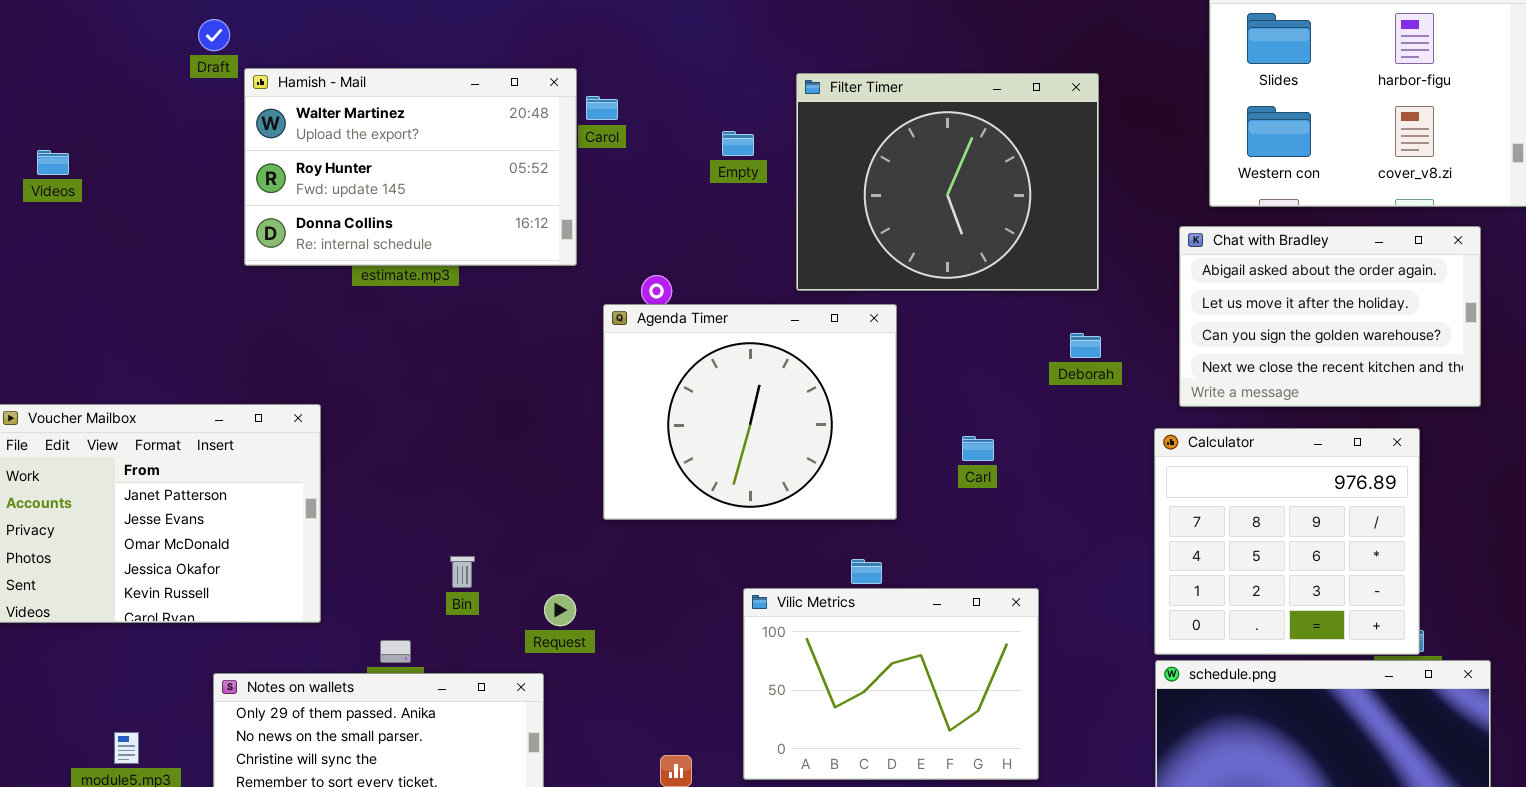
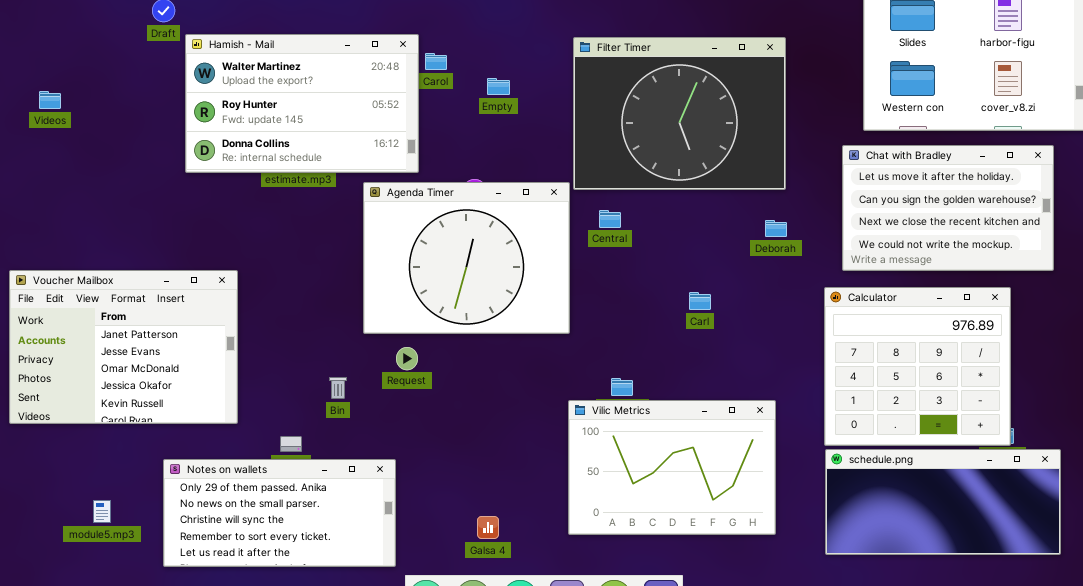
Empty: [722,131,754,156] -> [487,78,510,95], moved
Chat with Bradley: [1179,226,1481,407] -> [842,145,1054,271], scrolled down 1 row
Agenda Timer: [603,304,897,520] -> [363,182,570,334], moved
Vilic Metrics: [743,588,1039,780] -> [568,400,776,535], moved
Request: [544,594,576,626] -> [396,347,418,370], moved

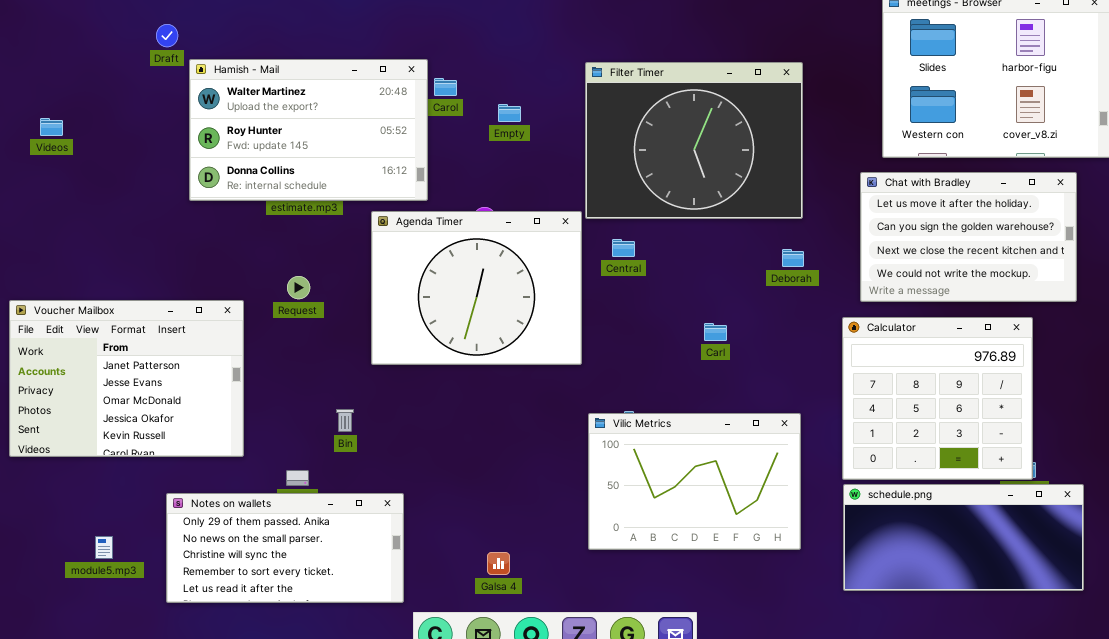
Request: [396,347,418,370] -> [287,276,310,299], moved
Vilic Metrics: [568,400,776,535] -> [588,413,801,550], moved

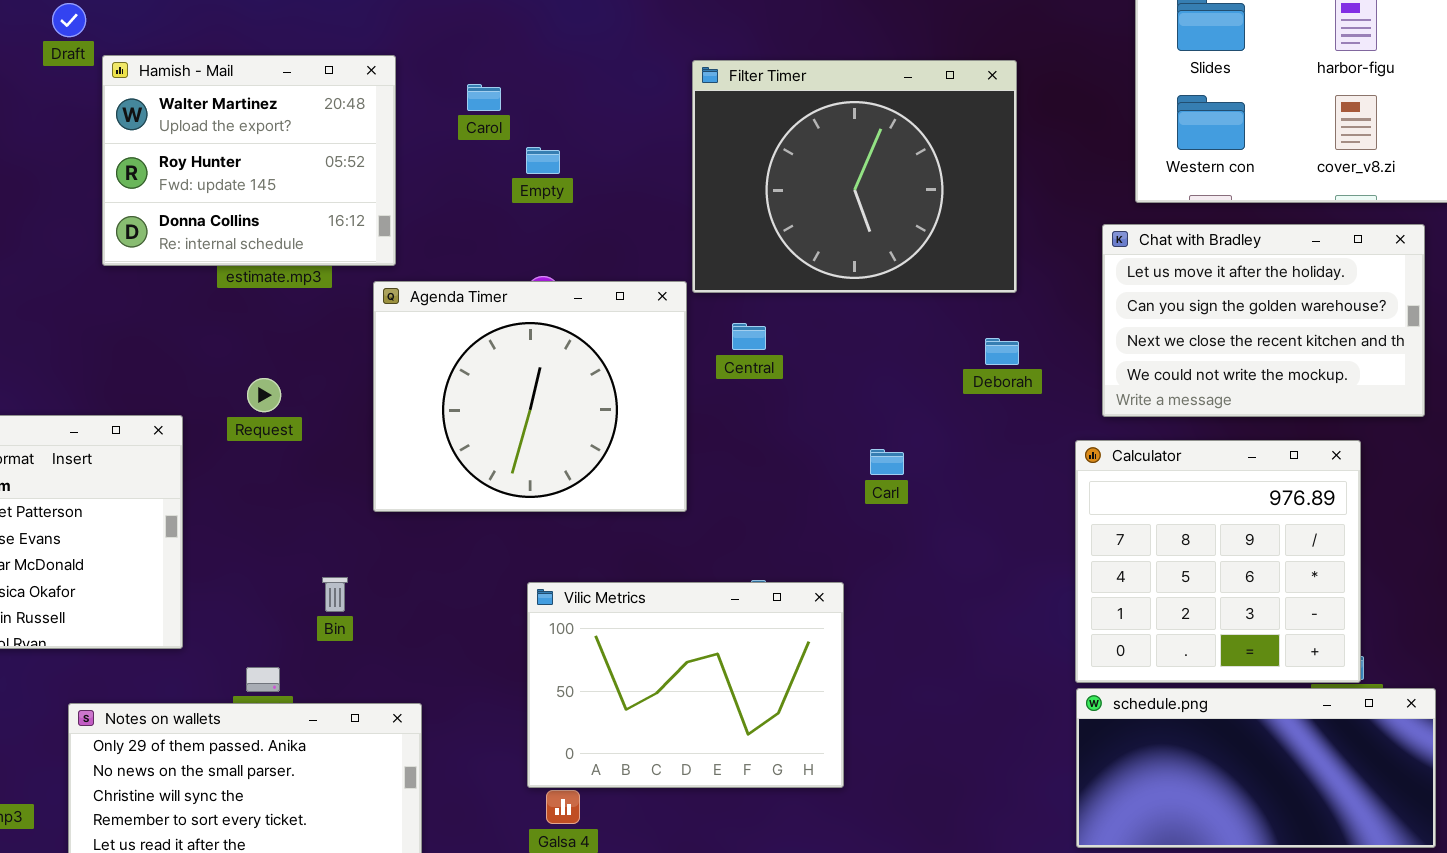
Hamish - Mail: [189,59,428,201] -> [102,55,396,266], resized
Empty: [498,104,521,122] -> [526,147,560,174], moved
Vilic Metrics: [588,413,801,550] -> [527,582,844,788], moved

